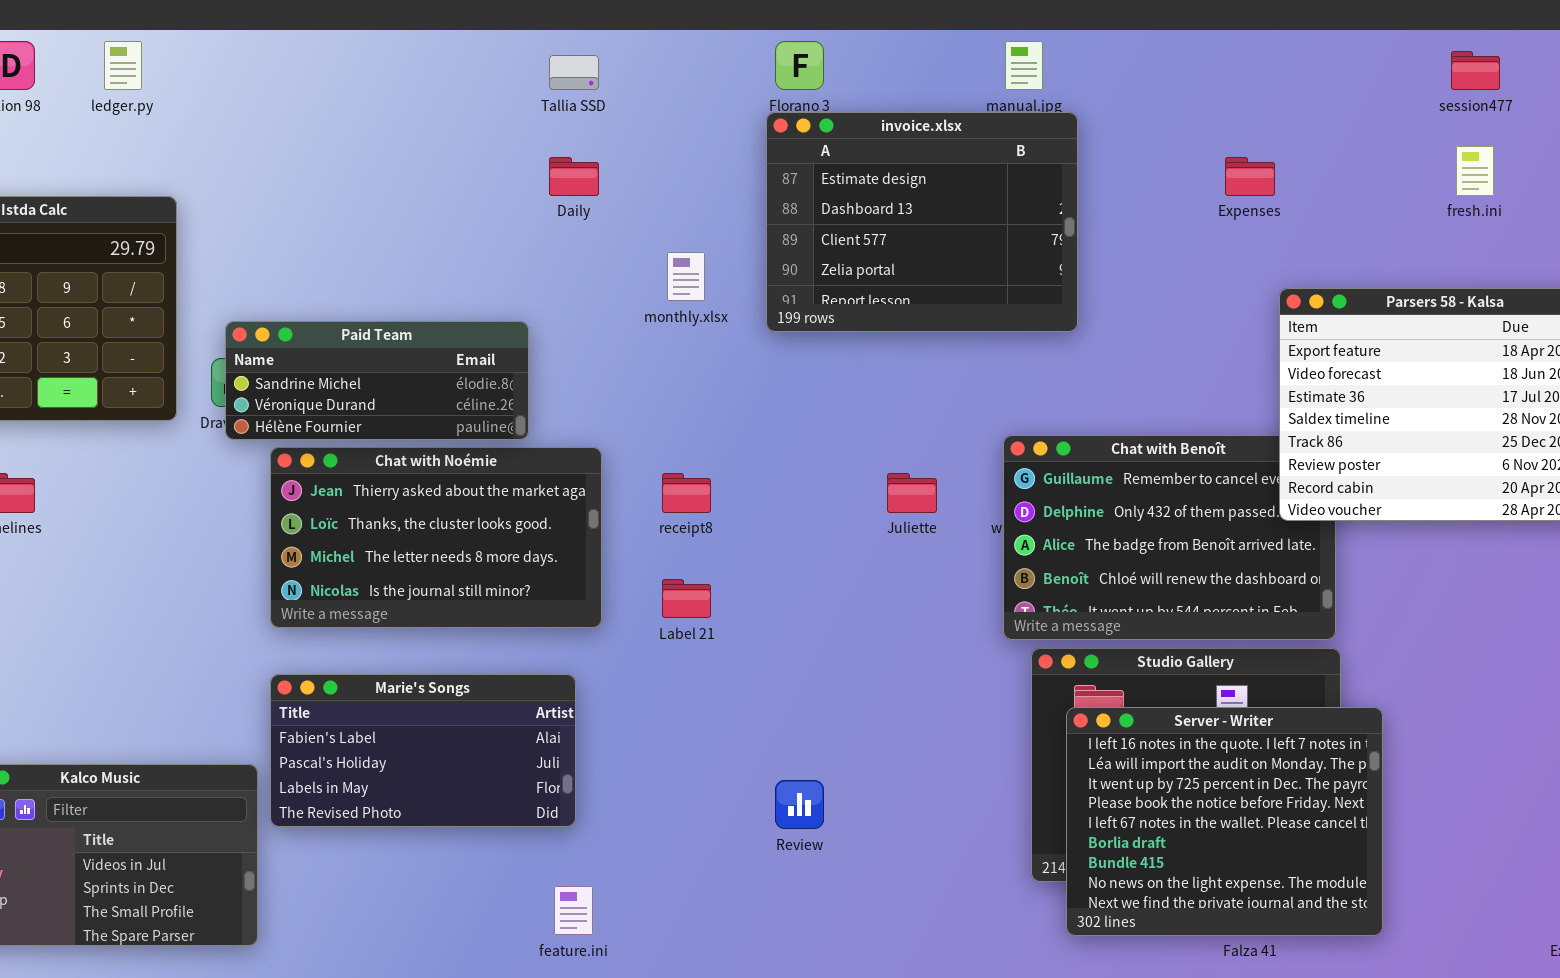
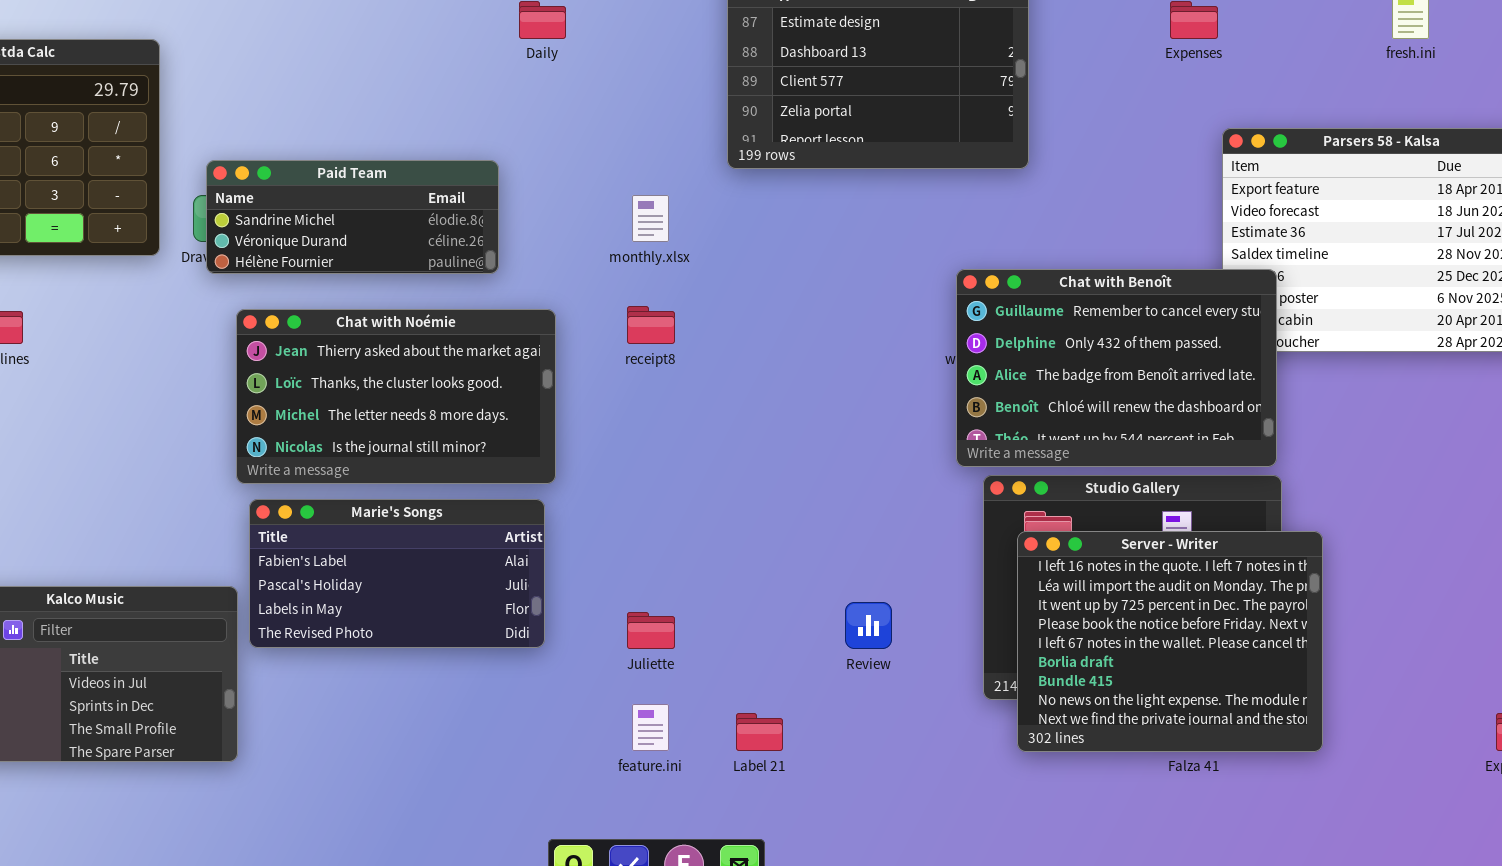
monthly.xlsx: [667,252,705,301] -> [632,195,669,242], moved
Chat with Benoît: [1003,435,1336,640] -> [956,269,1277,467], raised
Chat with Noémie: [270,447,602,628] -> [236,309,556,484], moved
Juliette: [887,473,937,513] -> [627,612,675,649], moved
Label 21: [662,579,711,618] -> [736,713,783,751], moved
Review: [775,780,824,829] -> [845,602,892,649], moved
feature.ini: [554,886,593,935] -> [632,704,669,751], moved

